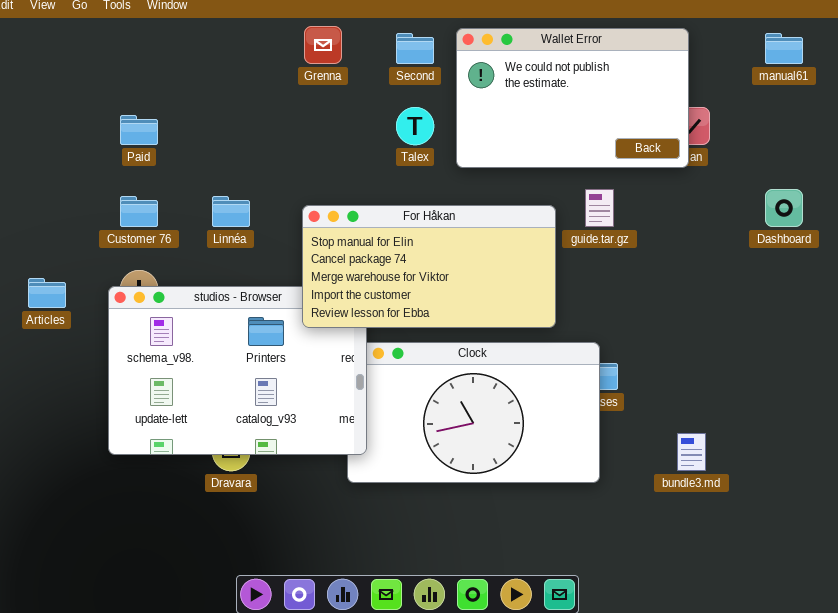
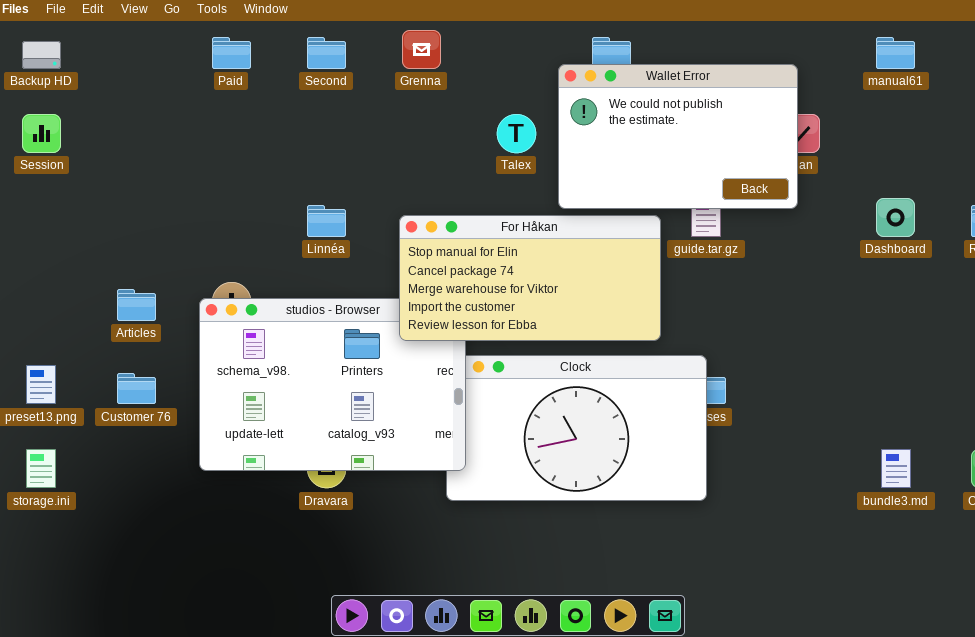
Wallet Error: [456,28,689,168] -> [558,64,798,209], moved
Second: [396,33,434,64] -> [307,37,346,69], moved
Paid: [120,115,158,145] -> [212,37,251,69], moved
Customer 76: [120,196,158,227] -> [117,373,156,404], moved
bundle3.md: [677,433,706,471] -> [881,449,911,488], moved

